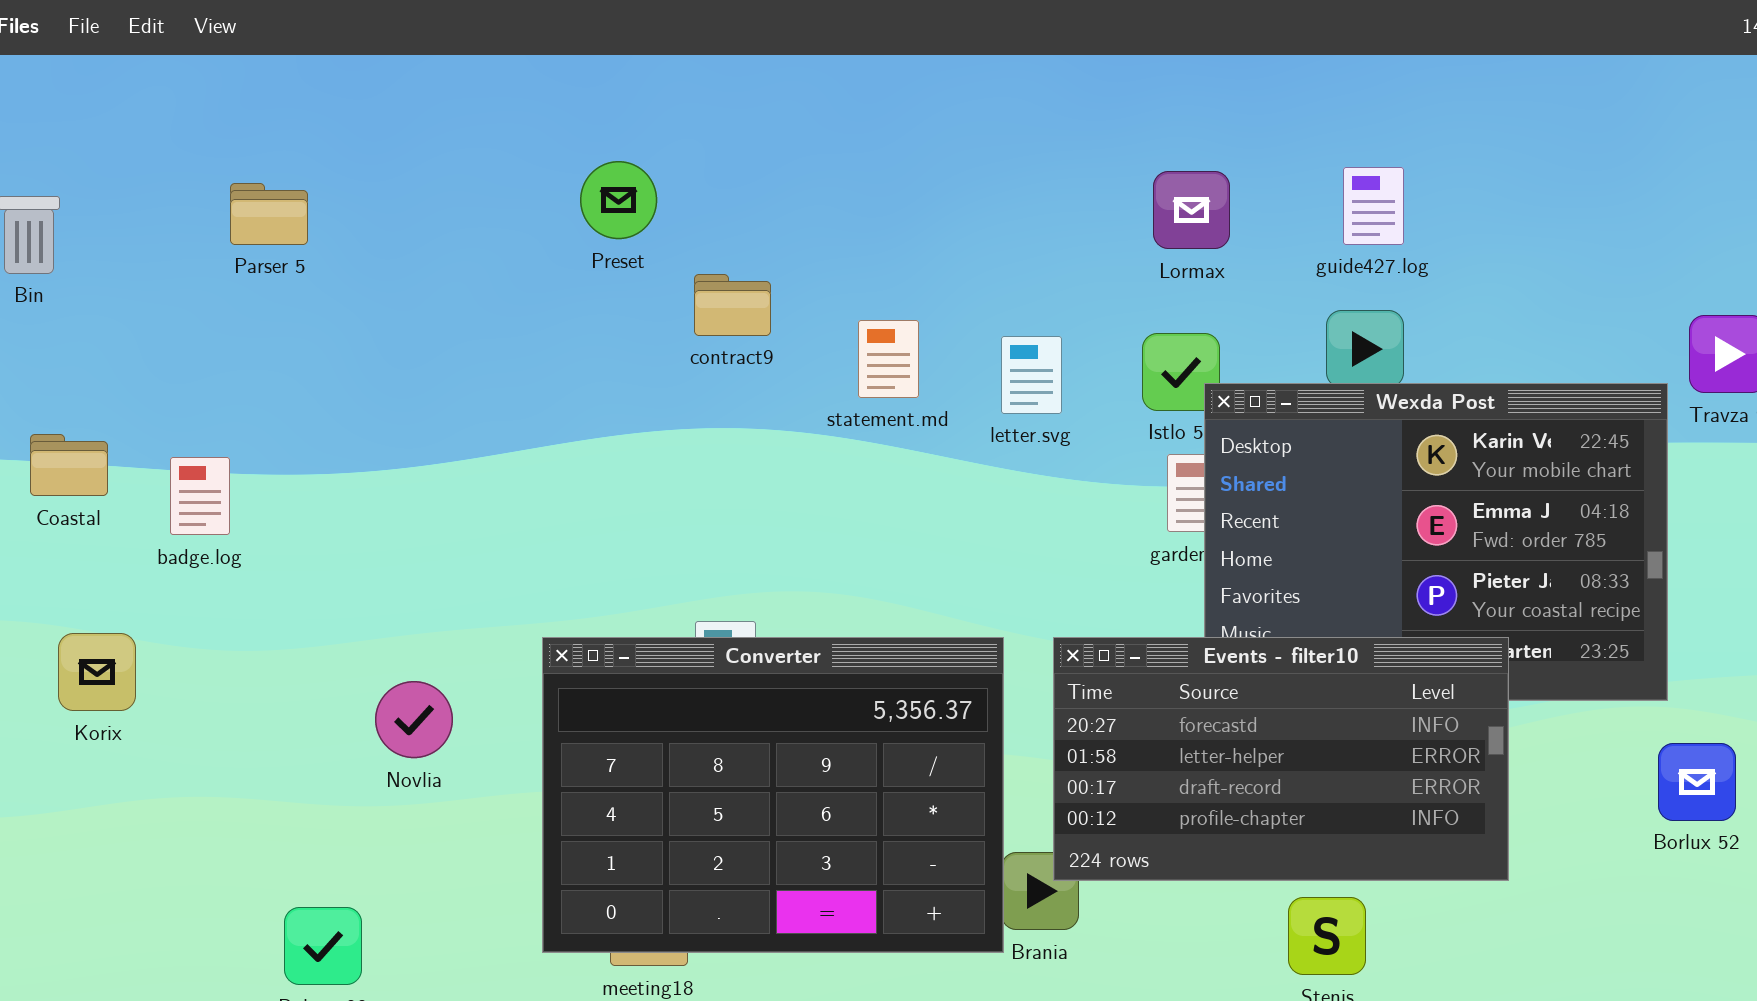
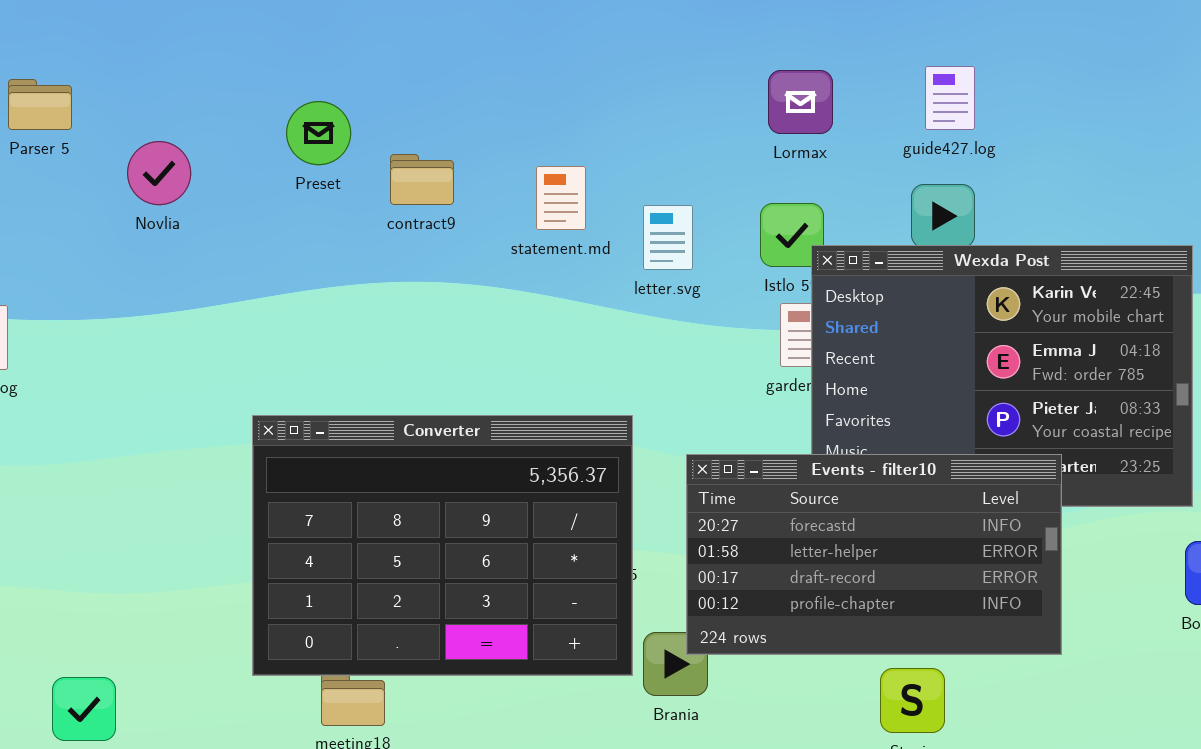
Preset: [580,161,657,239] -> [286,101,351,165], moved
statement.md: [858,320,919,398] -> [536,166,586,230], moved
Converter: [542,637,1004,953] -> [252,415,633,676], moved
Novlia: [375,681,453,758] -> [127,141,191,205], moved

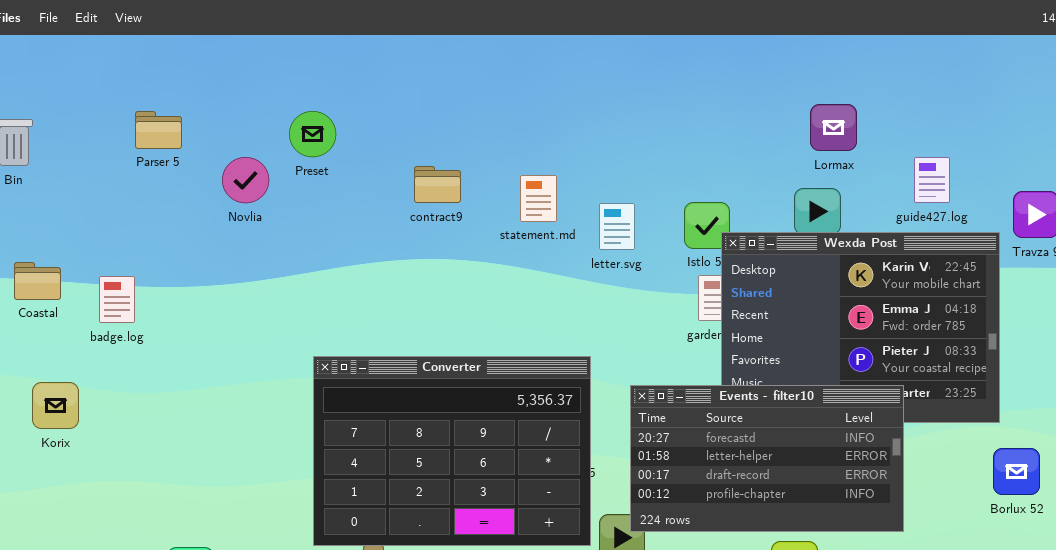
guide427.log: [925,66,975,130] -> [914,157,950,203], moved
Lormax: [768,70,833,134] -> [810,104,857,151], moved
Preset: [286,101,351,165] -> [289,111,336,157], moved

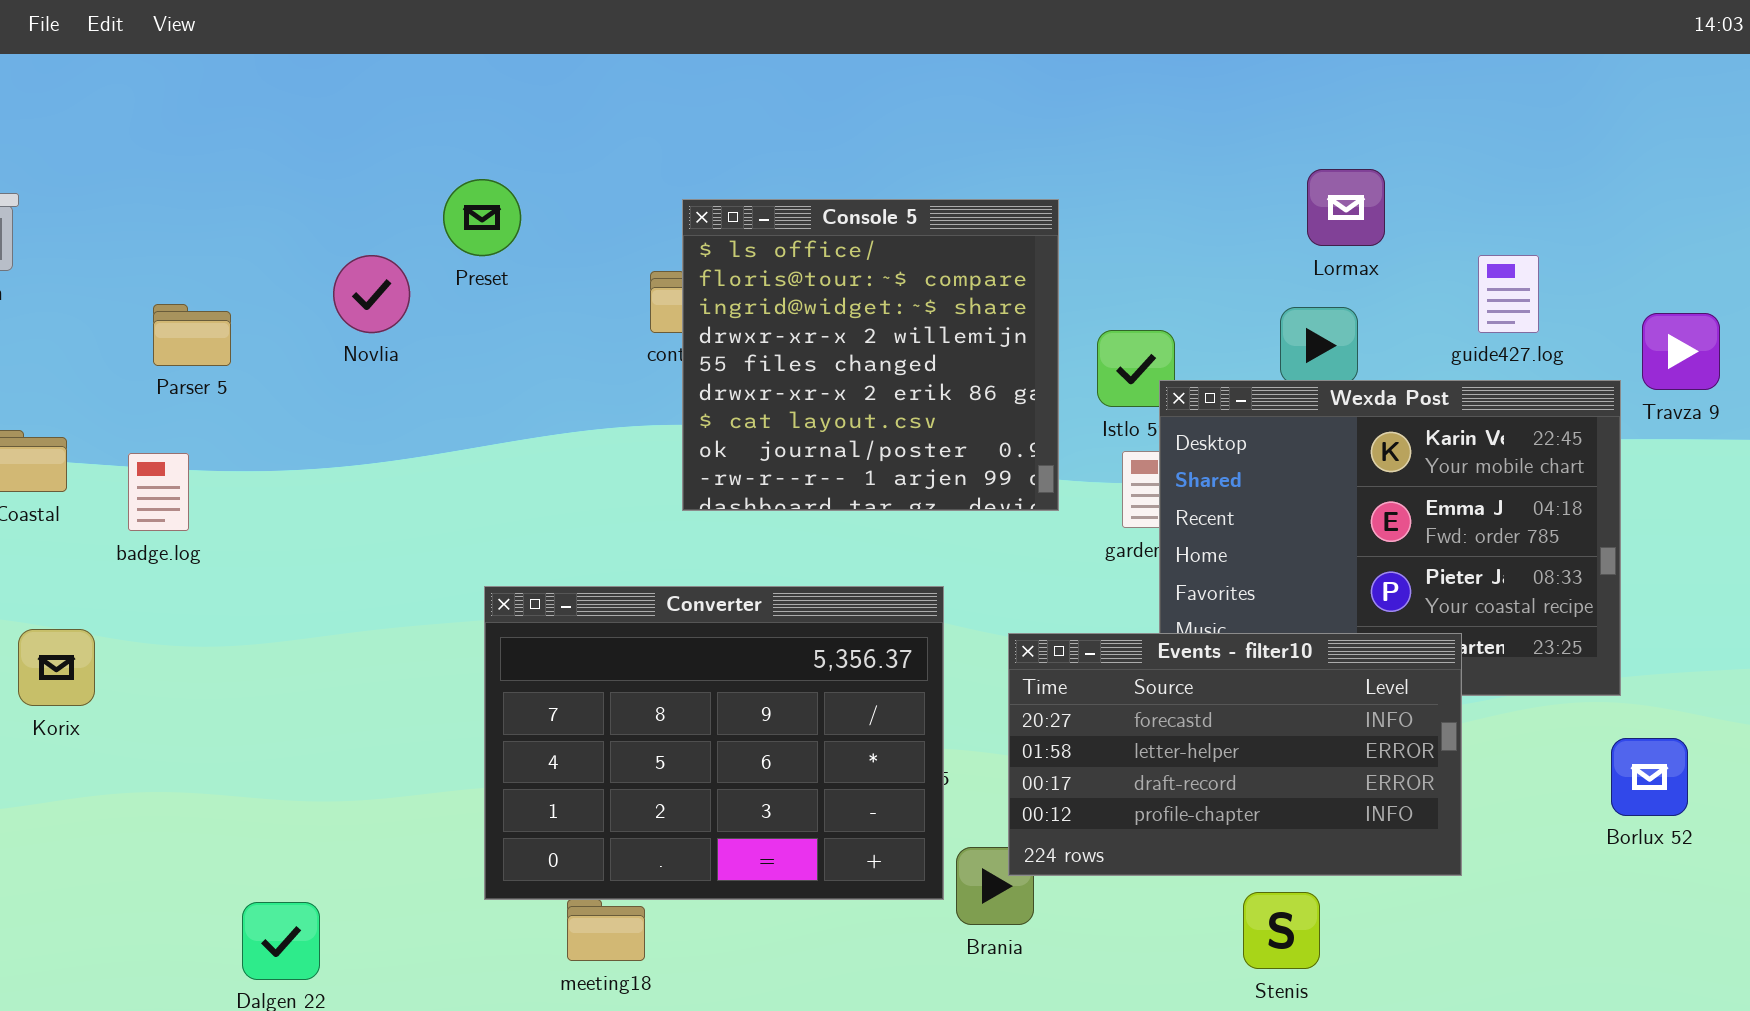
Parser 5: [135,111,182,149] -> [153,304,231,366], moved
Console 5: none -> [682,199,1059,511], opened

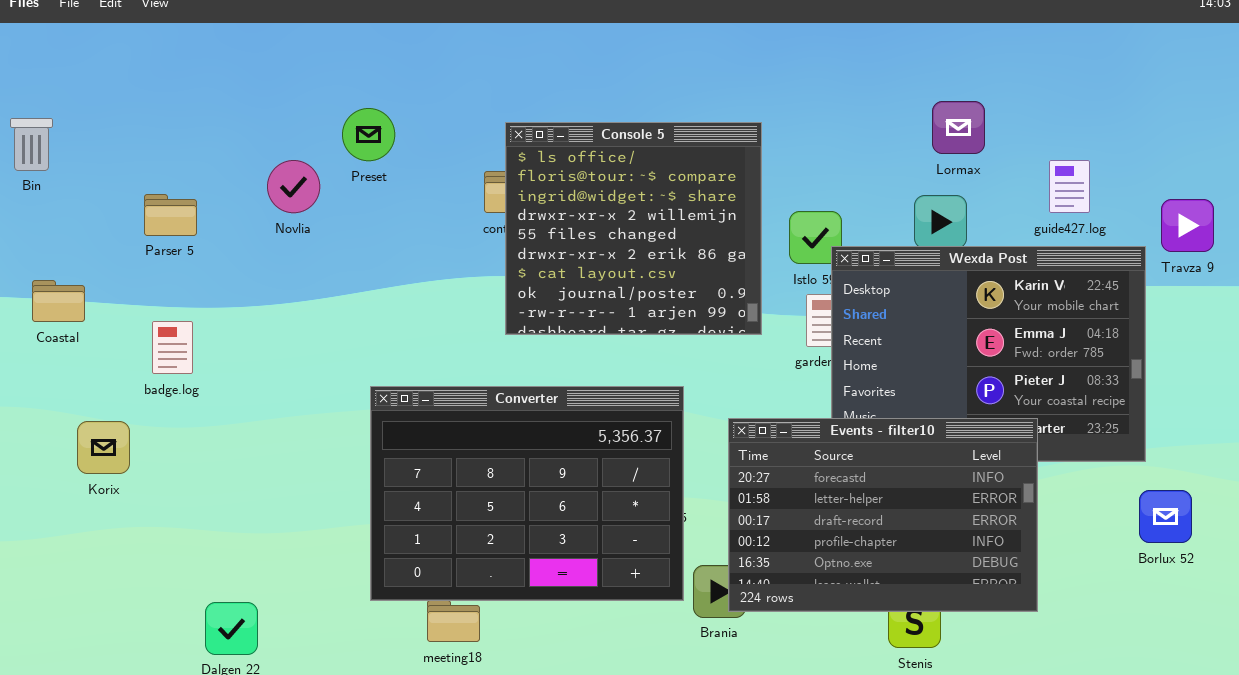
badge.log: [128,453,189,531] -> [152,321,193,374], moved
Korix: [18,629,95,706] -> [77,421,130,474], moved
Events - filter10: [1008,633,1462,876] -> [728,418,1038,612], resized

